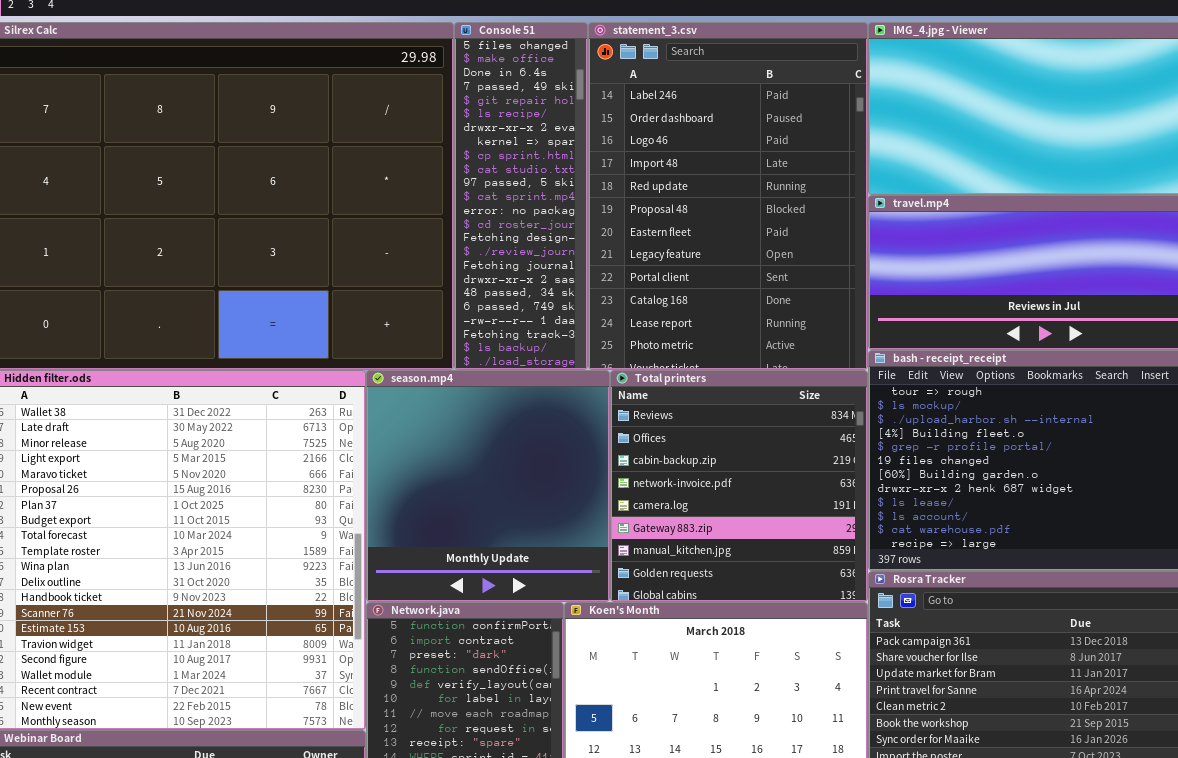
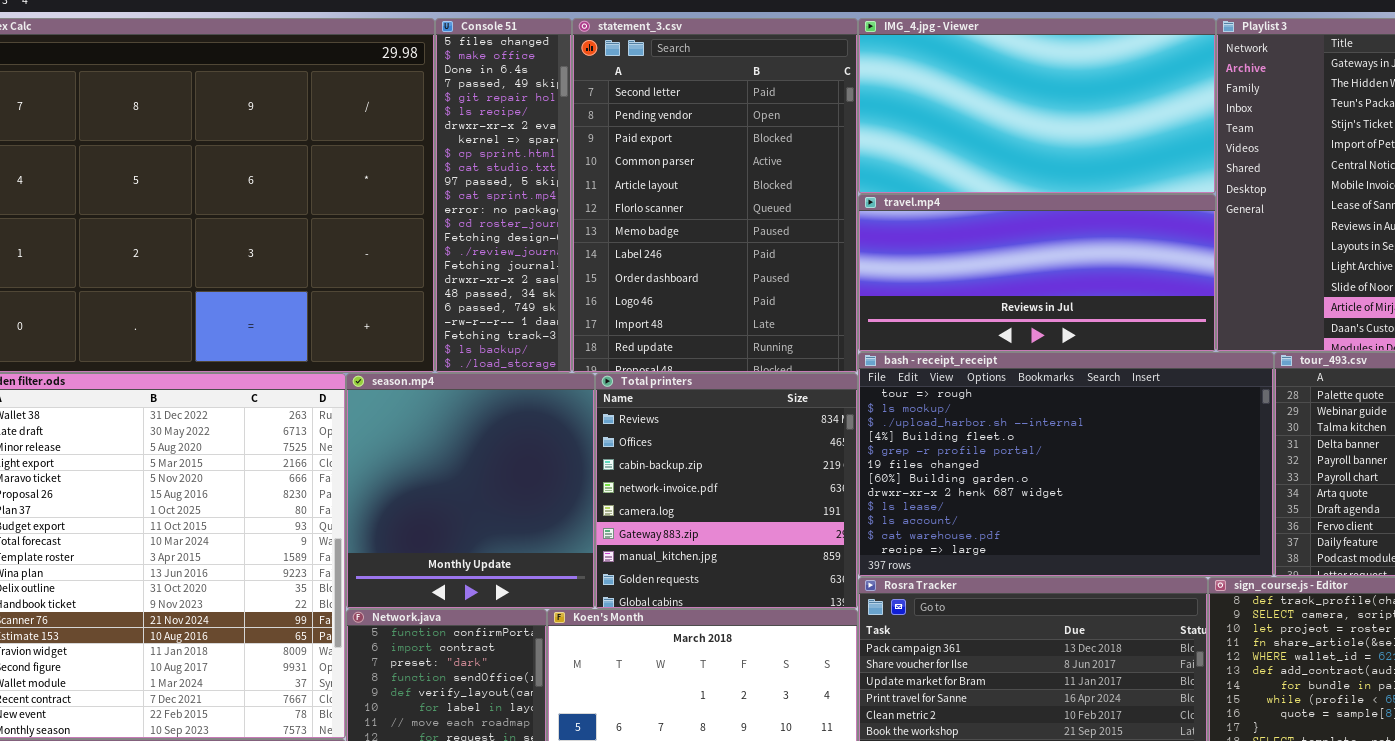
statement_3.csv: [588,22,868,370] -> [572,18,858,373], scrolled up 7 rows

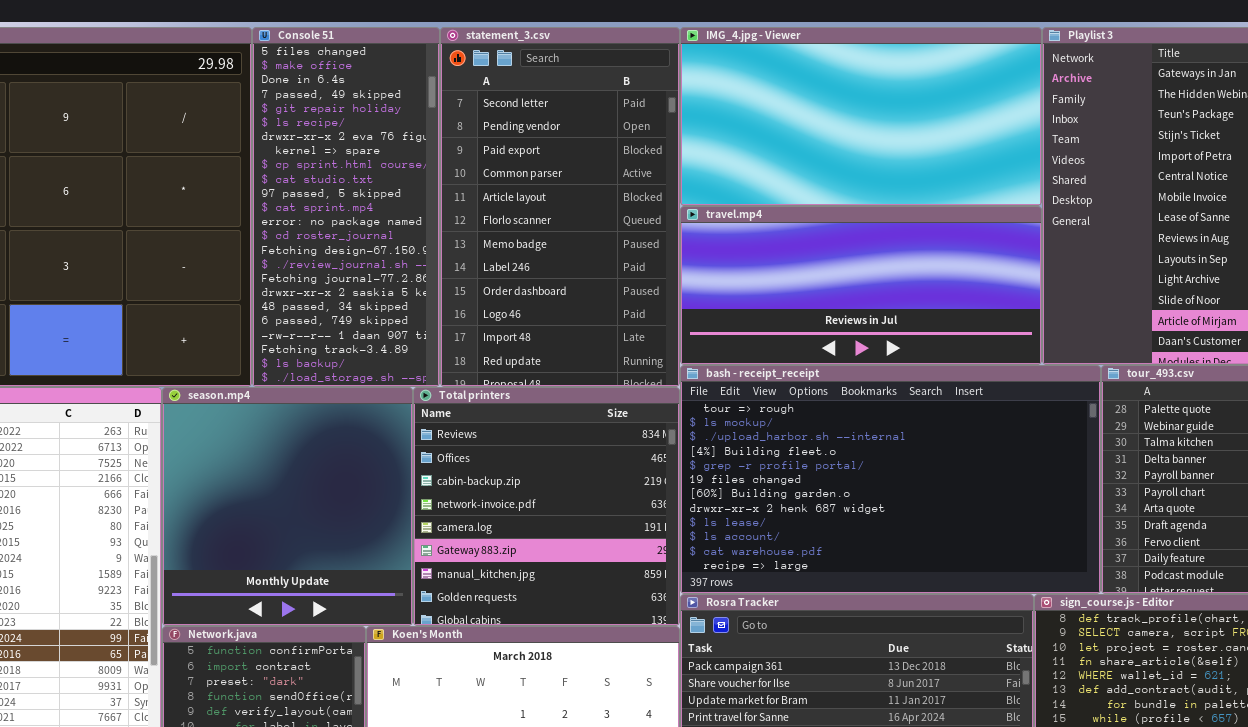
Console 51: [435,18,572,373] -> [252,27,440,387], resized
statement_3.csv: [572,18,858,373] -> [440,27,680,387], resized

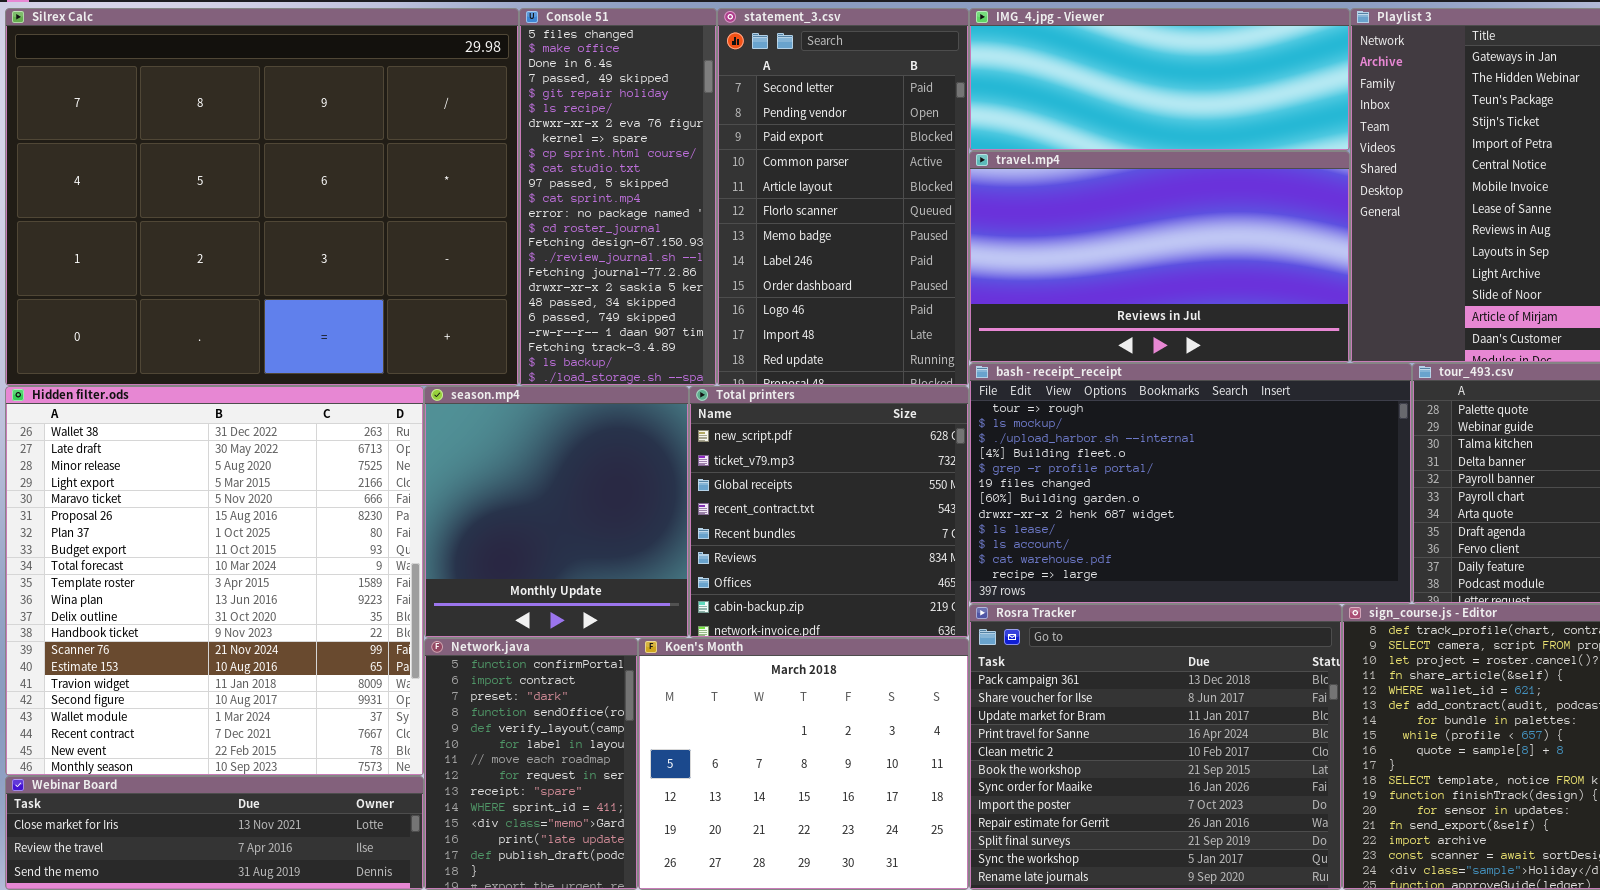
IMG_4.jpg - Viewer: [680,27,1042,206] -> [969,8,1350,151], resized
travel.mp4: [680,206,1042,365] -> [969,151,1350,363], resized
Total printers: [413,387,680,626] -> [689,386,969,638], scrolled up 5 rows

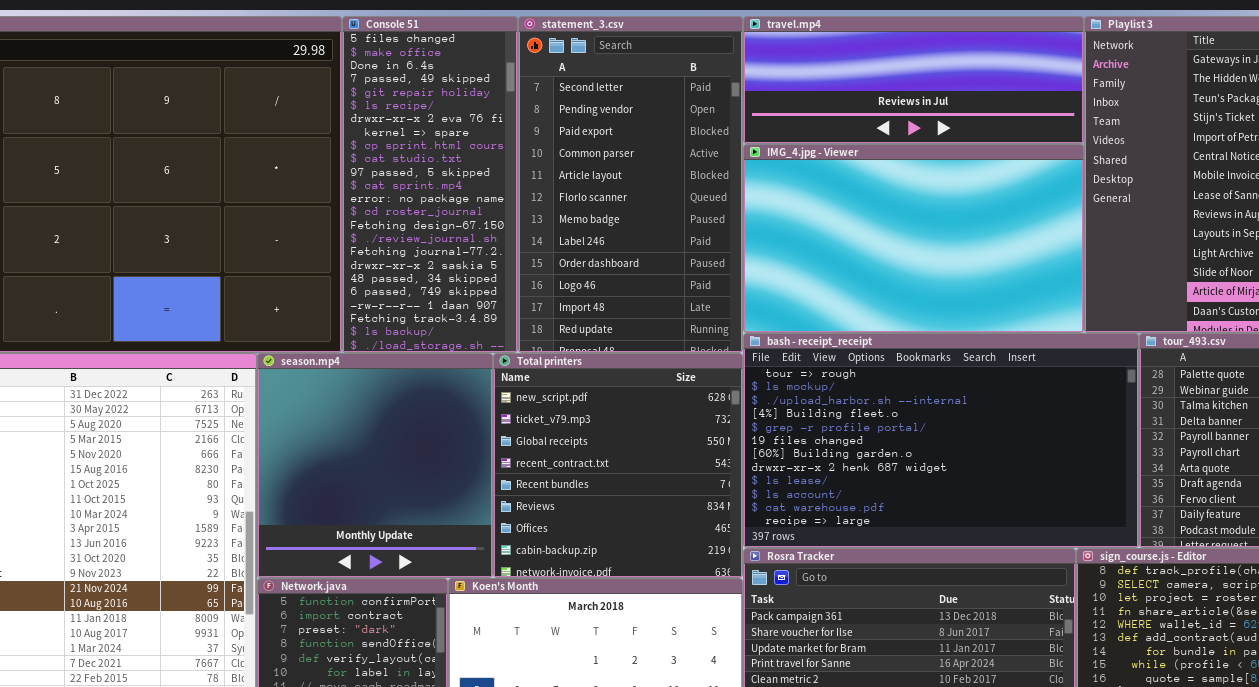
IMG_4.jpg - Viewer: [969,8,1350,151] -> [743,144,1084,333], moved, resized
travel.mp4: [969,151,1350,363] -> [743,16,1084,144], moved, resized

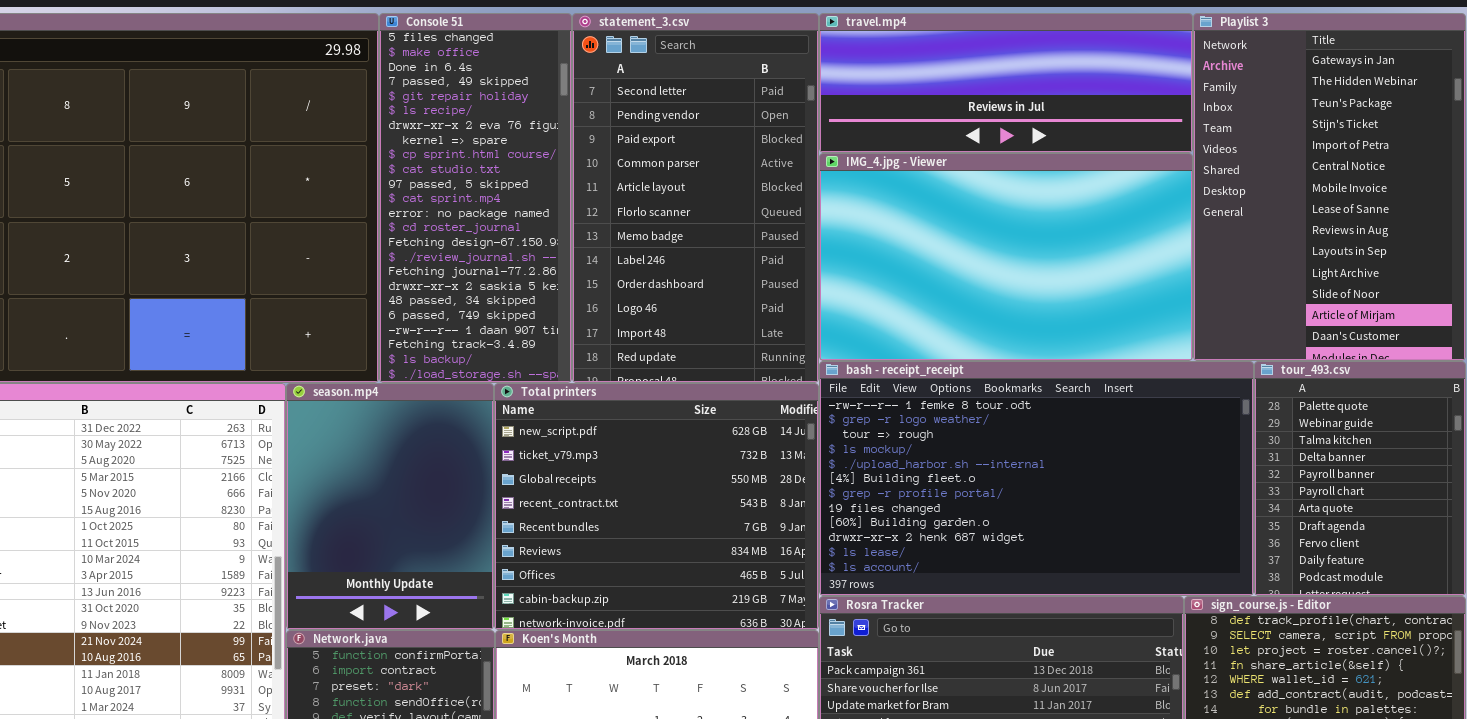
bash - receipt_receipt: [743,333,1139,548] -> [819,361,1254,596], scrolled up 2 rows
season.mp4: [257,353,493,578] -> [286,383,494,630], resized
Total printers: [493,353,743,578] -> [494,383,819,630], resized

